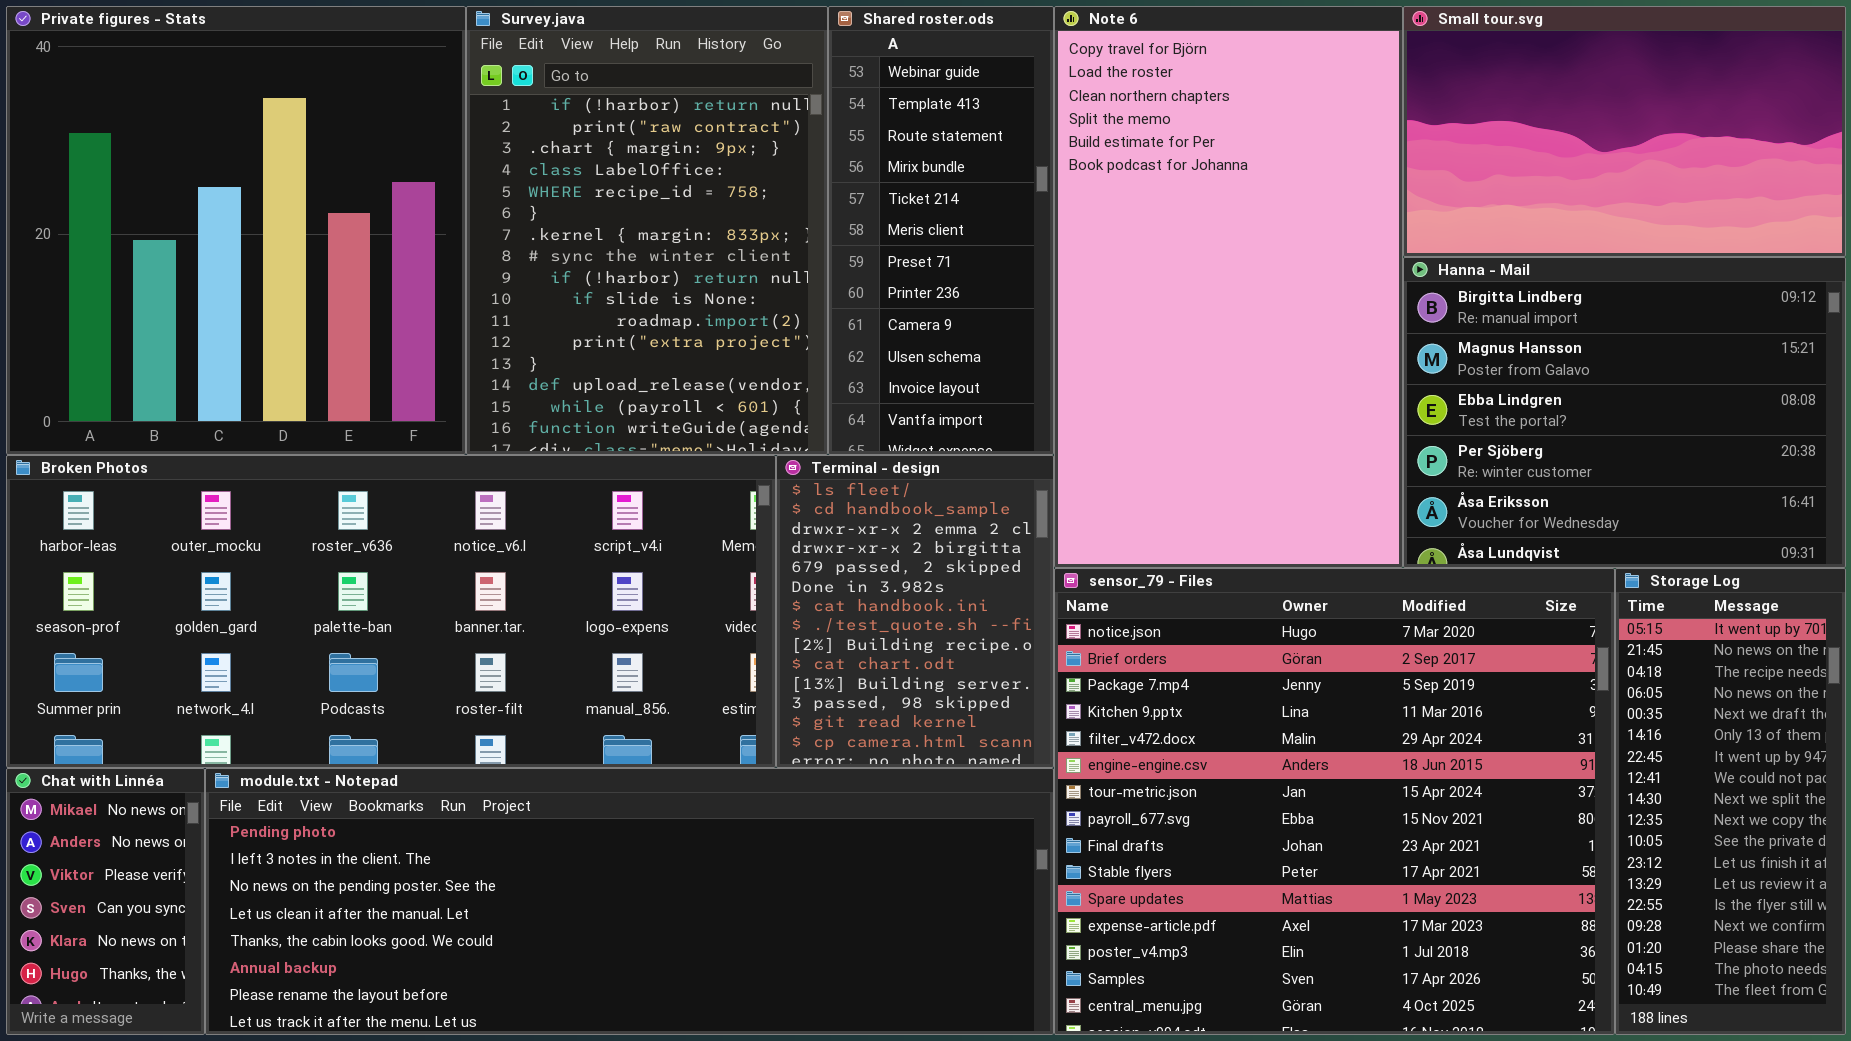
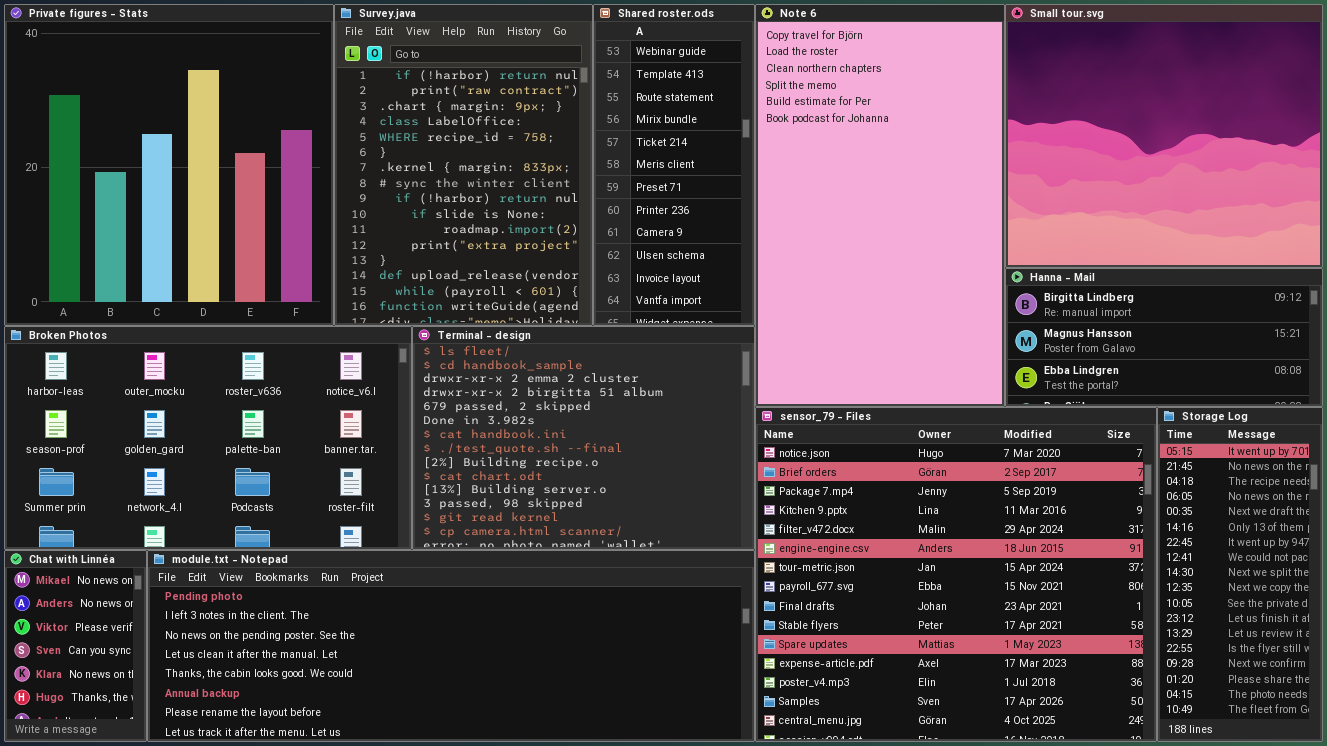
Small tour.svg: [1403,6,1846,257] -> [1005,4,1323,268], resized
Hanna - Mail: [1403,257,1846,568] -> [1005,268,1323,407], resized
Broken Photos: [6,455,776,768] -> [4,326,412,550], resized
Terminal - design: [776,455,1054,768] -> [412,326,755,550], resized

